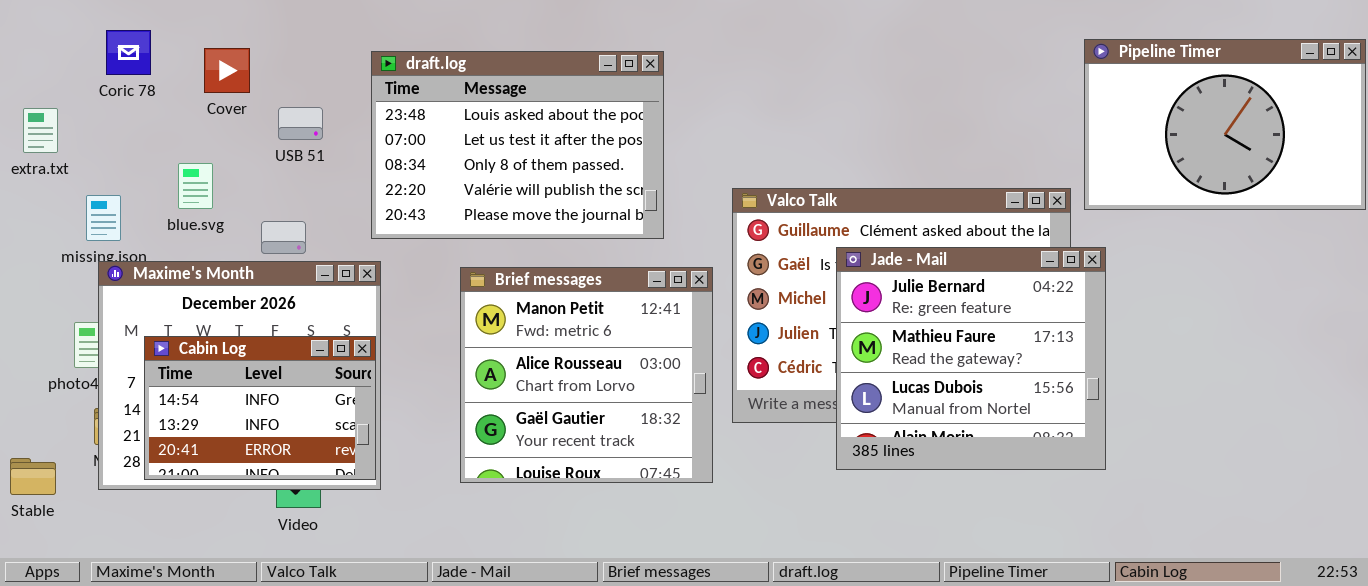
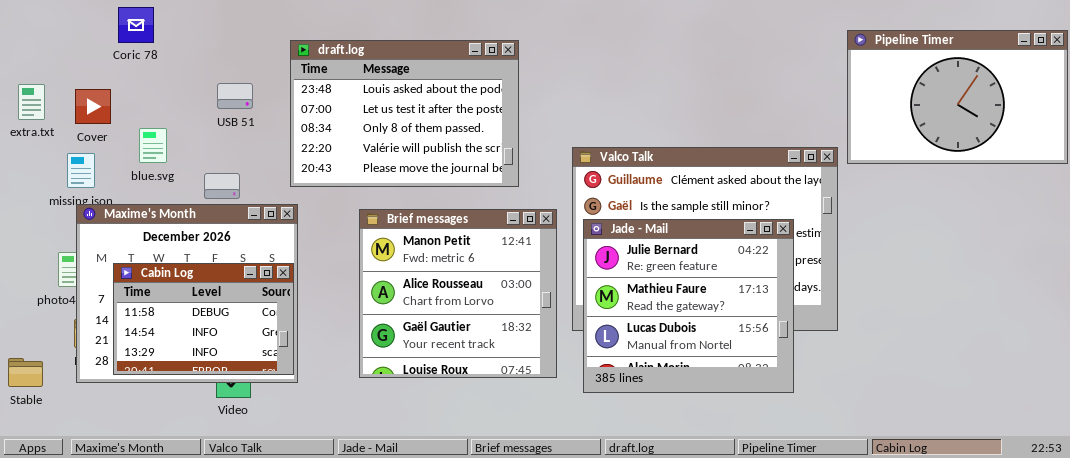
Coric 78: [106,30,151,75] -> [118,7,154,43], moved
Cover: [204,48,250,93] -> [75,89,111,124], moved
Jade - Mail: [836,247,1106,470] -> [583,219,794,393], moved
Cabin Log: [144,336,376,480] -> [113,263,294,375], scrolled up 1 row

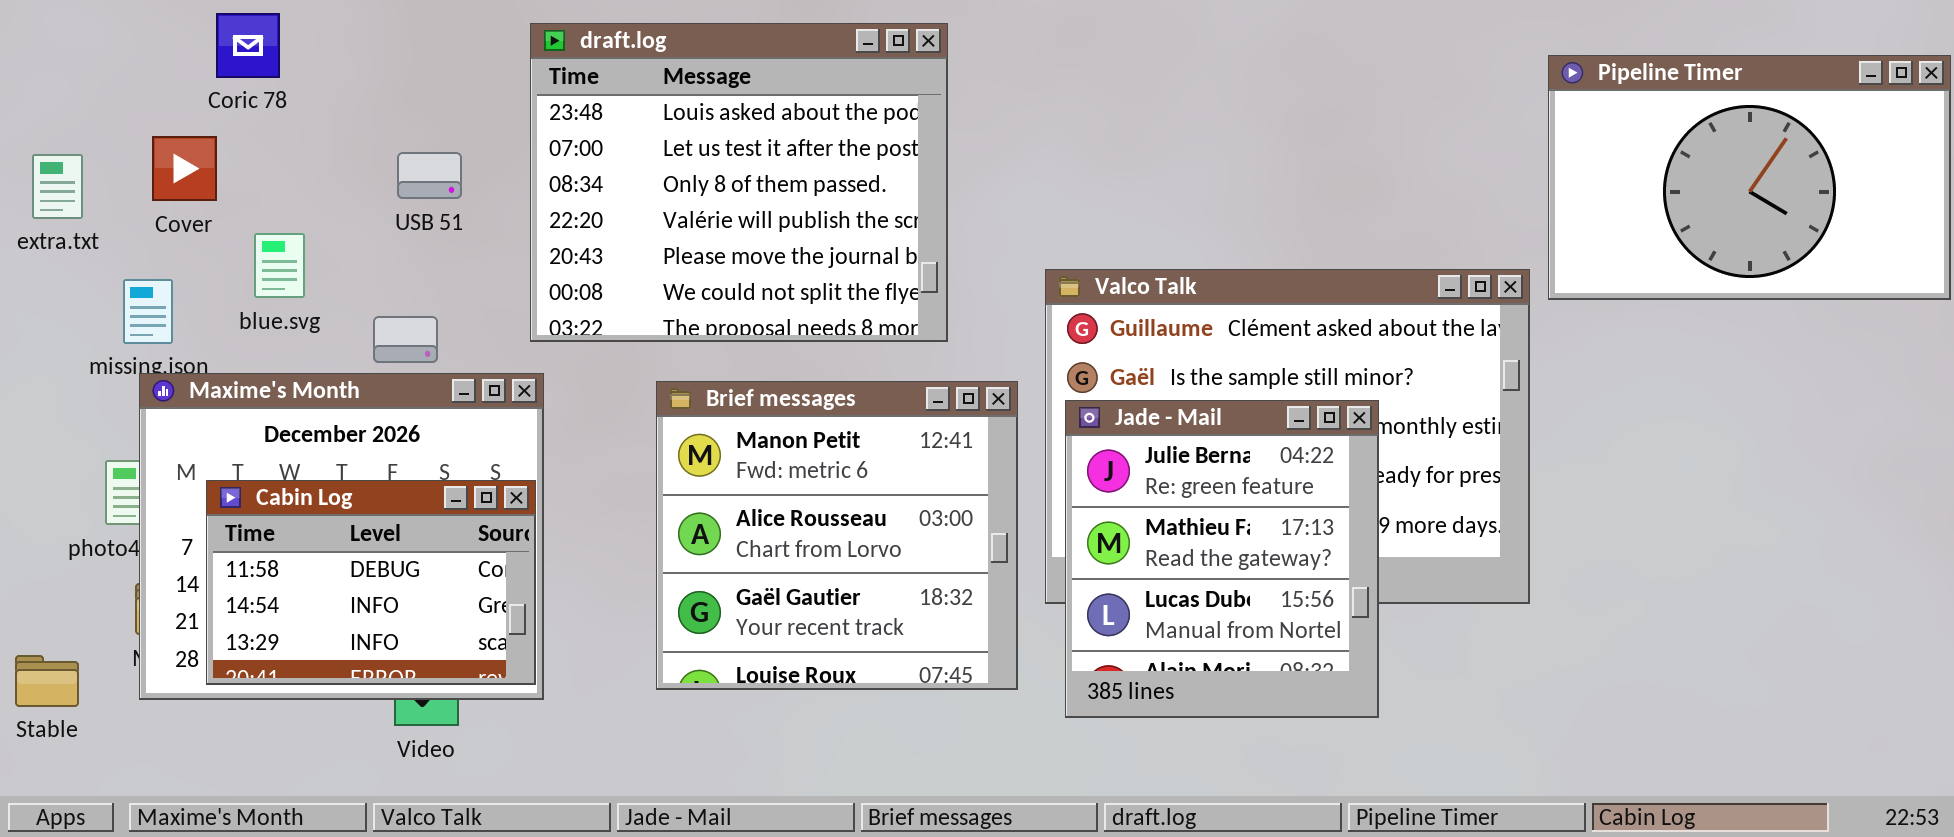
draft.log: [290,40,519,187] -> [530,23,948,342], resized
Cover: [75,89,111,124] -> [152,136,217,201], moved
Jade - Mail: [583,219,794,393] -> [1065,400,1379,718], resized

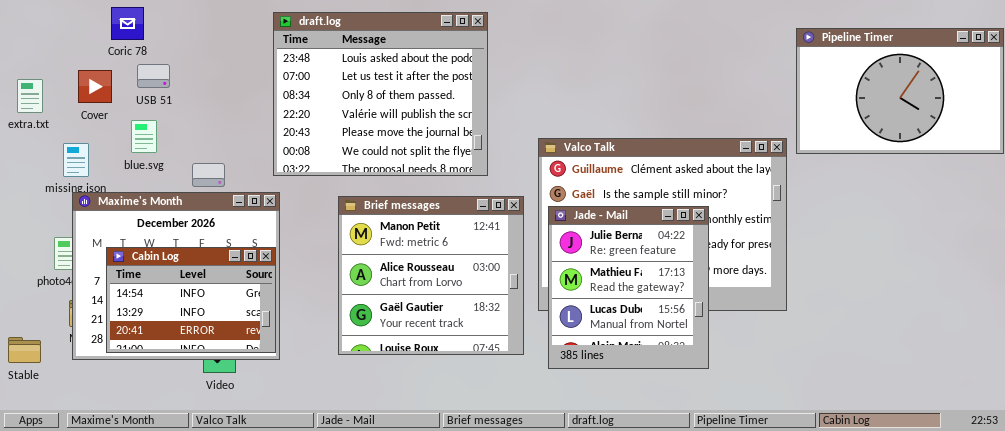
USB 51: [397,152,462,199] -> [137,64,170,88], moved
Cabin Log: [206,480,536,685] -> [106,247,276,353], scrolled down 1 row

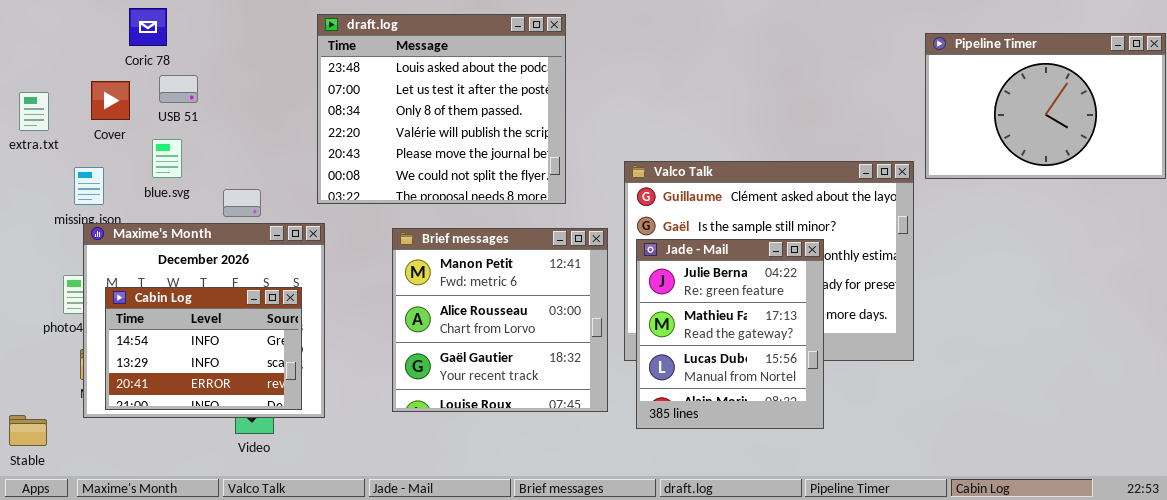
Cabin Log: [106,247,276,353] -> [105,287,302,410], moved
Stable: [8,337,41,363] -> [9,415,47,446], moved

